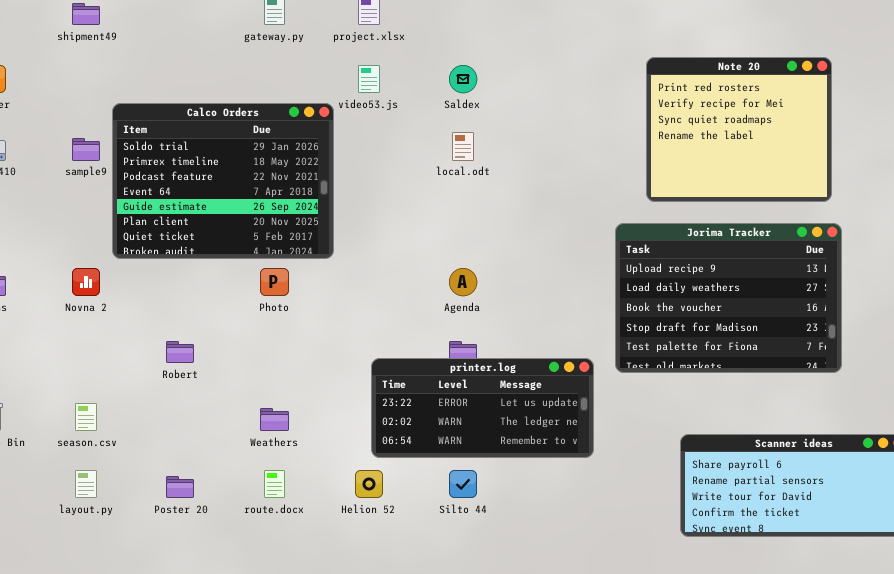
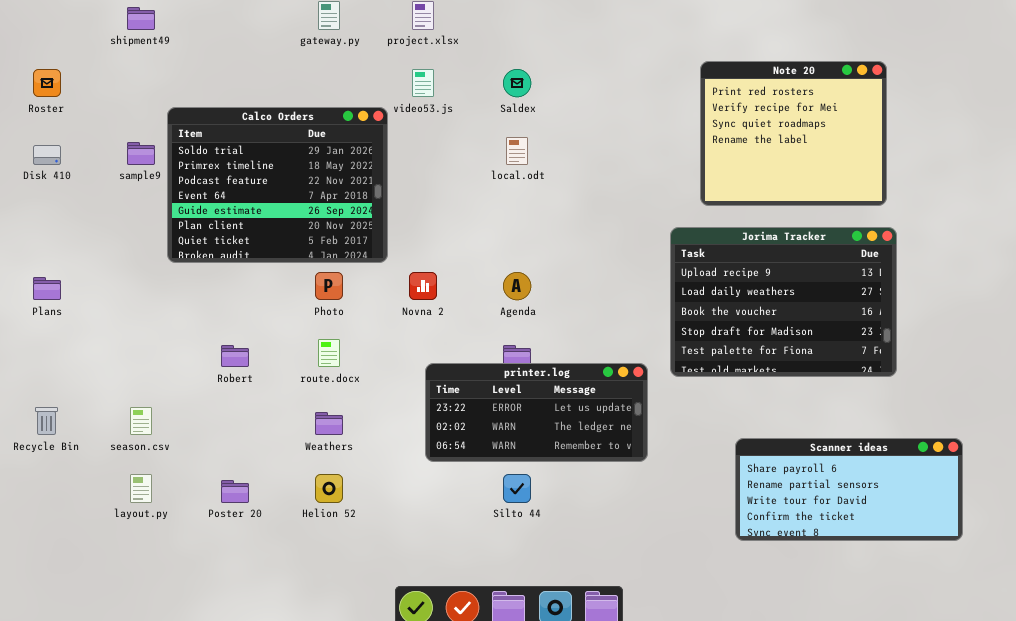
Novna 2: [72,268,100,296] -> [409,272,437,300], moved
route.docx: [264,470,285,498] -> [318,339,340,367], moved
Helion 52: [355,470,383,498] -> [315,474,343,503], moved

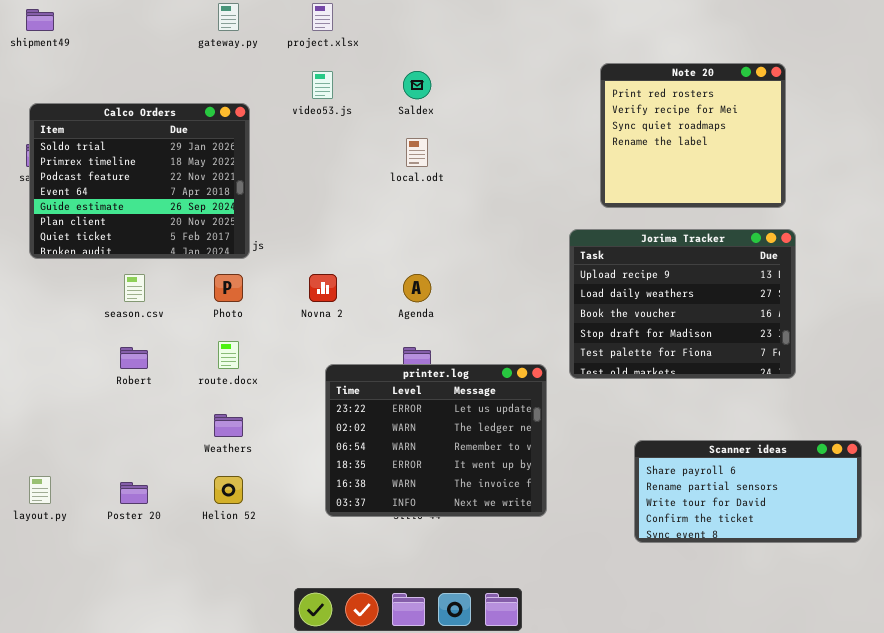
Calco Orders: [167,107,388,263] -> [29,103,250,259], moved
printer.log: [425,363,648,462] -> [325,364,547,517], resized
season.csv: [130,407,152,435] -> [124,274,145,302], moved

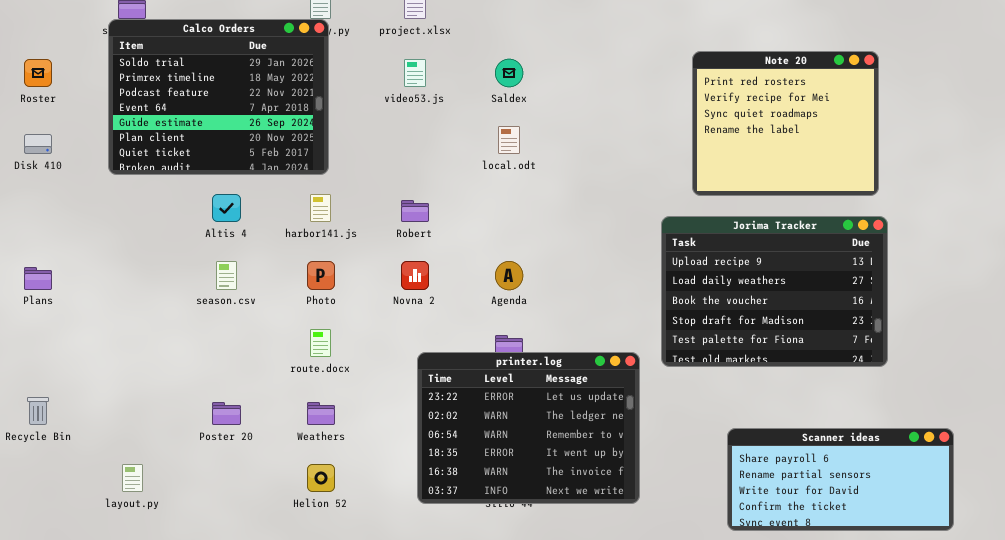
Calco Orders: [29,103,250,259] -> [108,19,329,175], moved
Robert: [120,347,148,369] -> [401,200,429,222], moved
Poster 20: [120,482,148,504] -> [212,402,241,425], moved

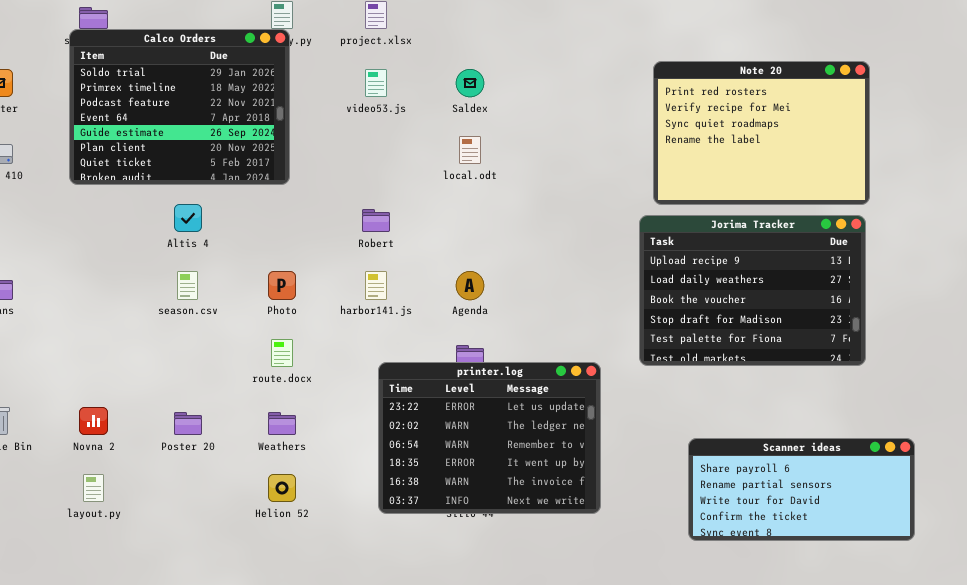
Note 20: [692,51,879,196] -> [653,61,870,205], resized
harbor141.js: [310,194,331,222] -> [365,271,387,300], moved
Jorima Tracker: [661,216,888,367] -> [639,215,866,366], moved
Novna 2: [401,261,429,290] -> [79,407,108,435], moved

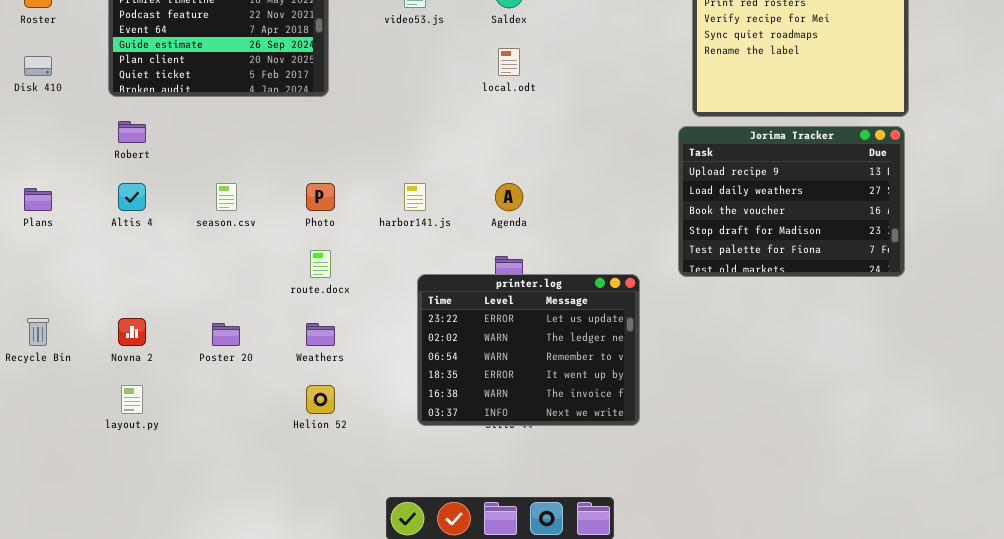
Altis 4: [174,204,202,232] -> [118,183,146,211], moved
Robert: [362,209,390,232] -> [118,121,146,143], moved
Scanner ideas: [688,438,915,541] -> none, closed

